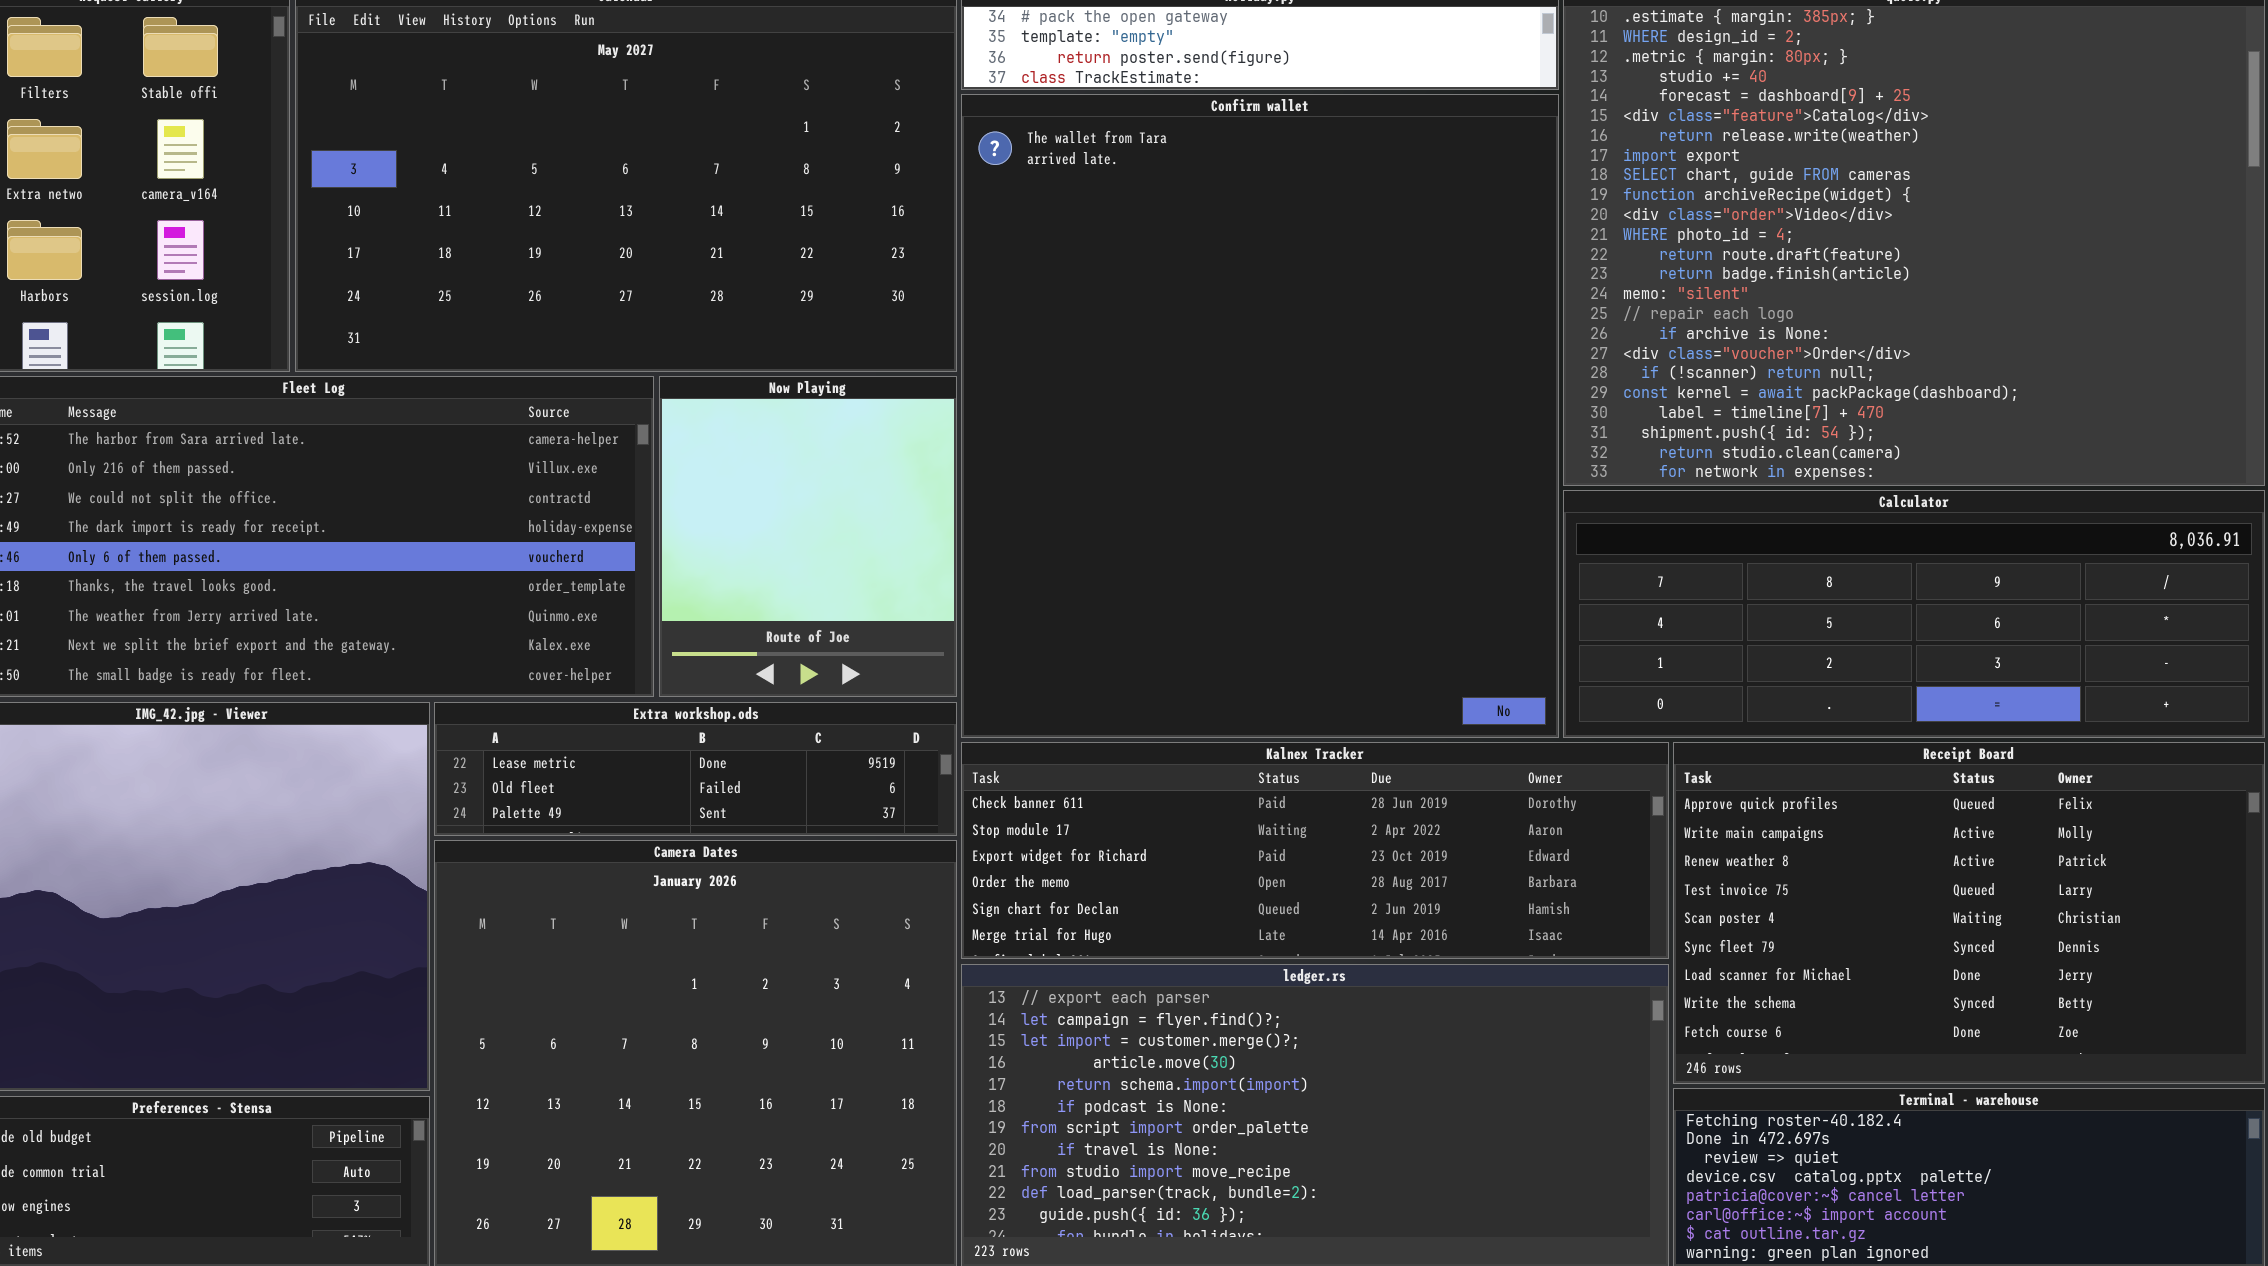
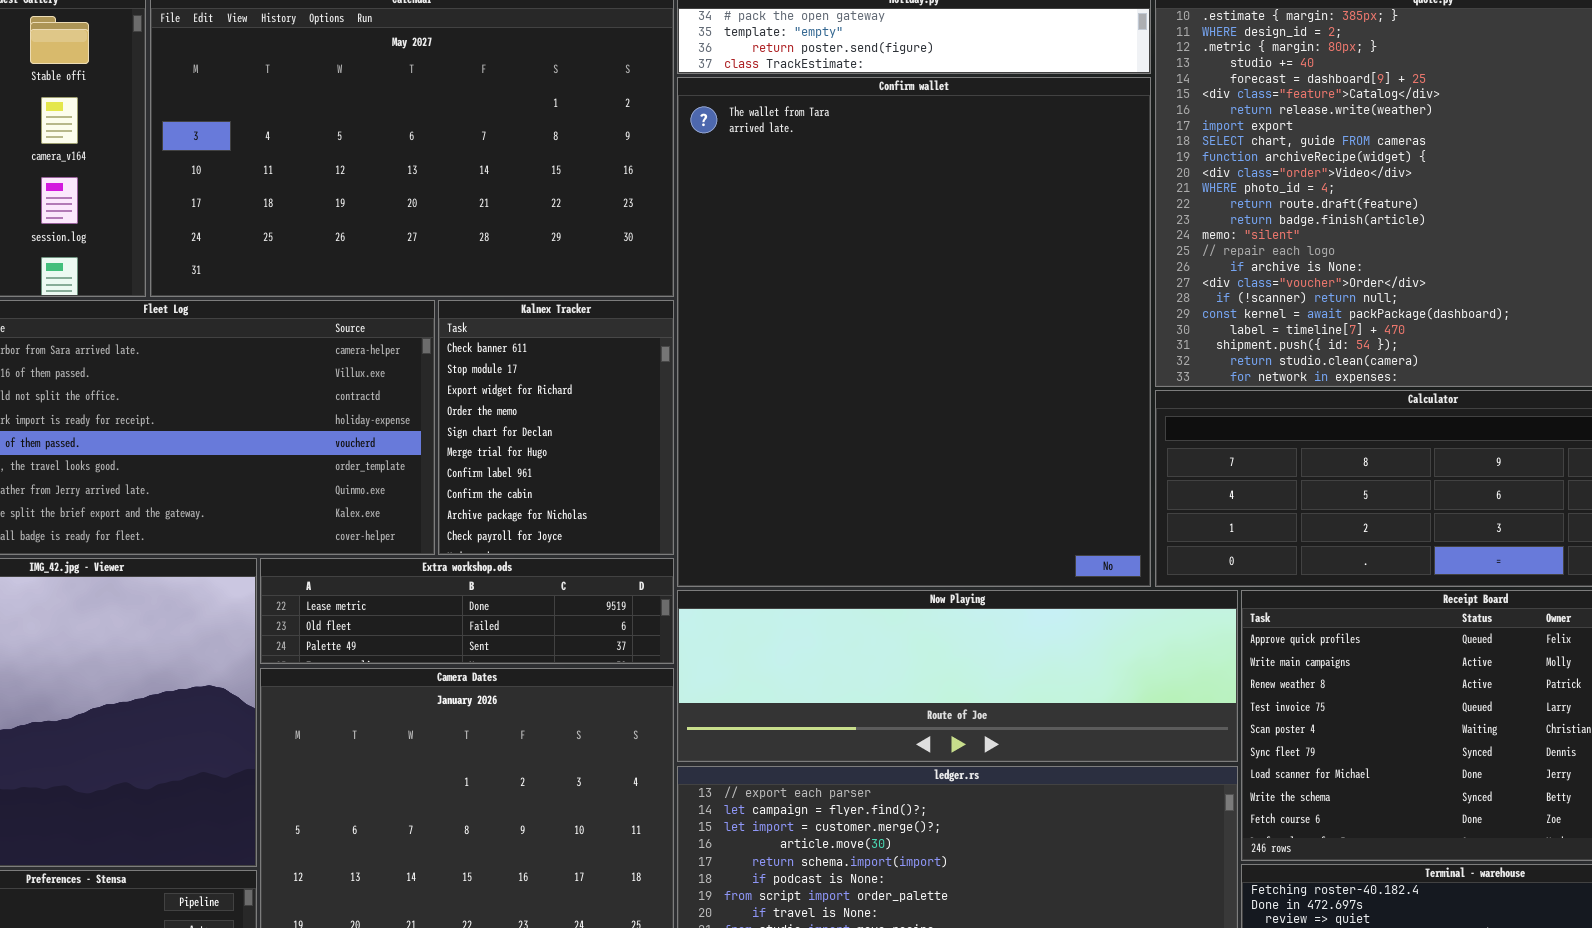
Now Playing: [659,376,957,697] -> [677,590,1238,762], moved, resized
Kalnex Tracker: [961,742,1669,959] -> [438,300,674,555], moved, resized

